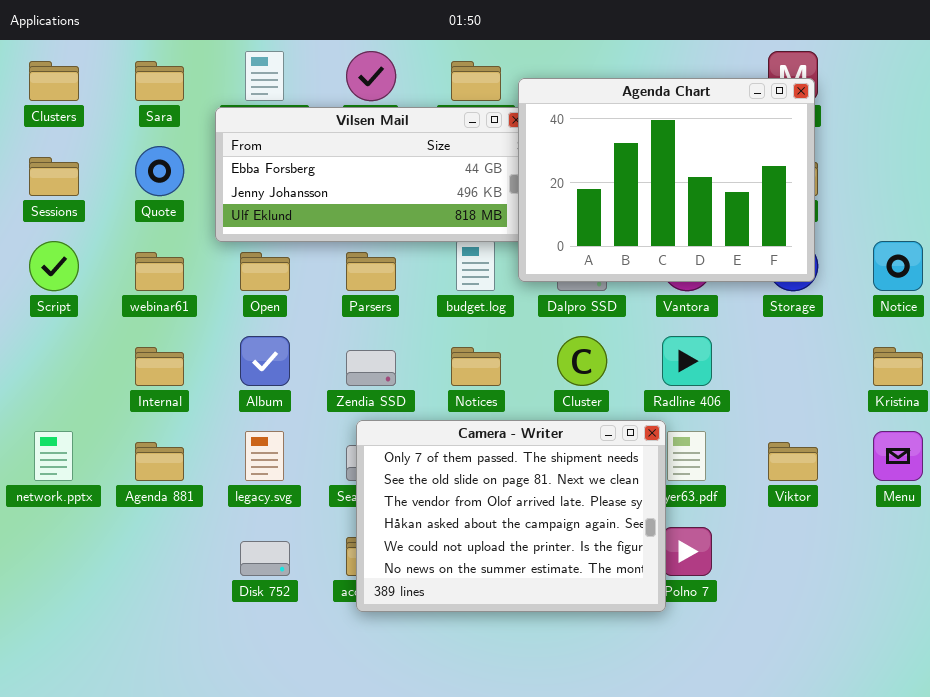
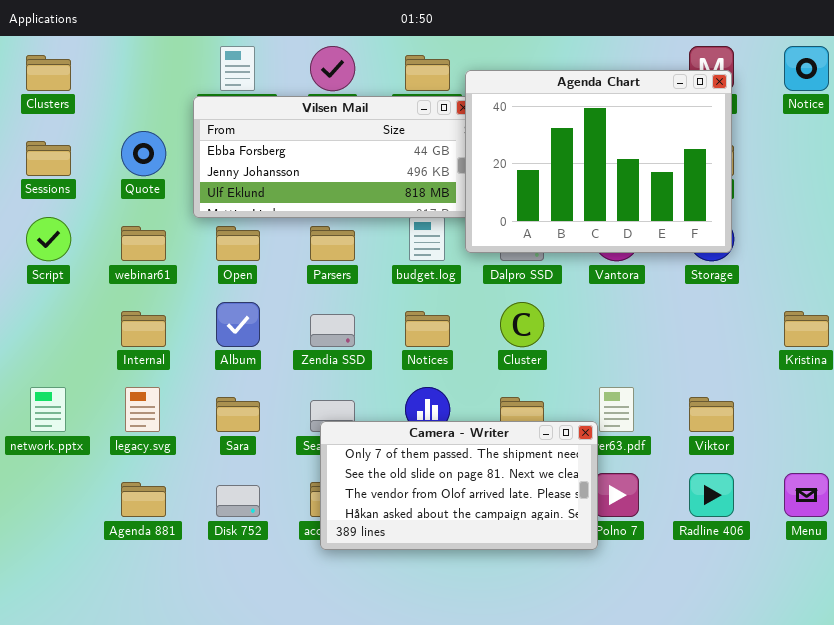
Sara: [135,61,184,101] -> [216,397,260,432], moved
Notice: [873,241,923,291] -> [784,46,829,91], moved
Radline 406: [662,336,712,386] -> [689,473,734,517], moved
Camera - Writer: [356,420,666,612] -> [320,421,598,550], resized
legacy.svg: [245,431,284,481] -> [125,387,160,432], moved
Menu: [873,431,923,481] -> [784,473,829,517], moved
Agenda 881: [135,442,184,481] -> [121,482,166,517], moved

